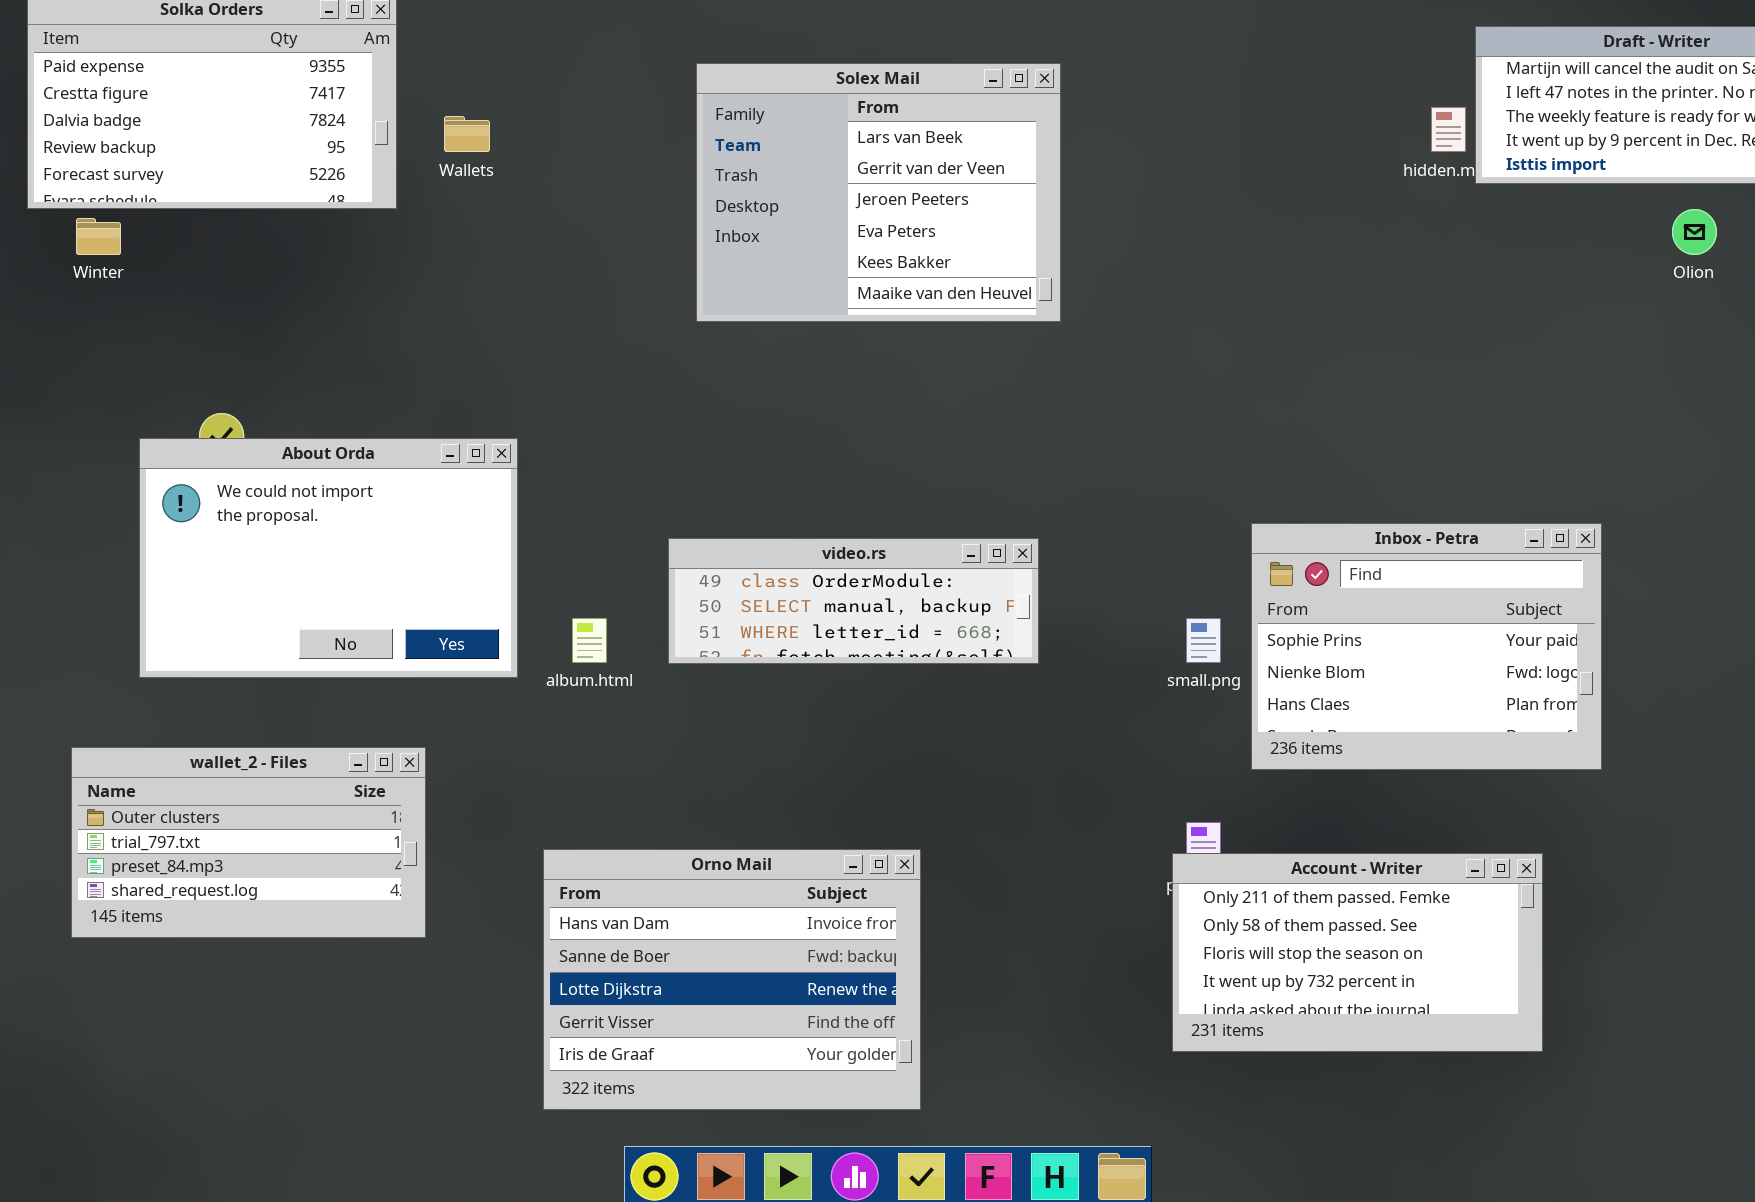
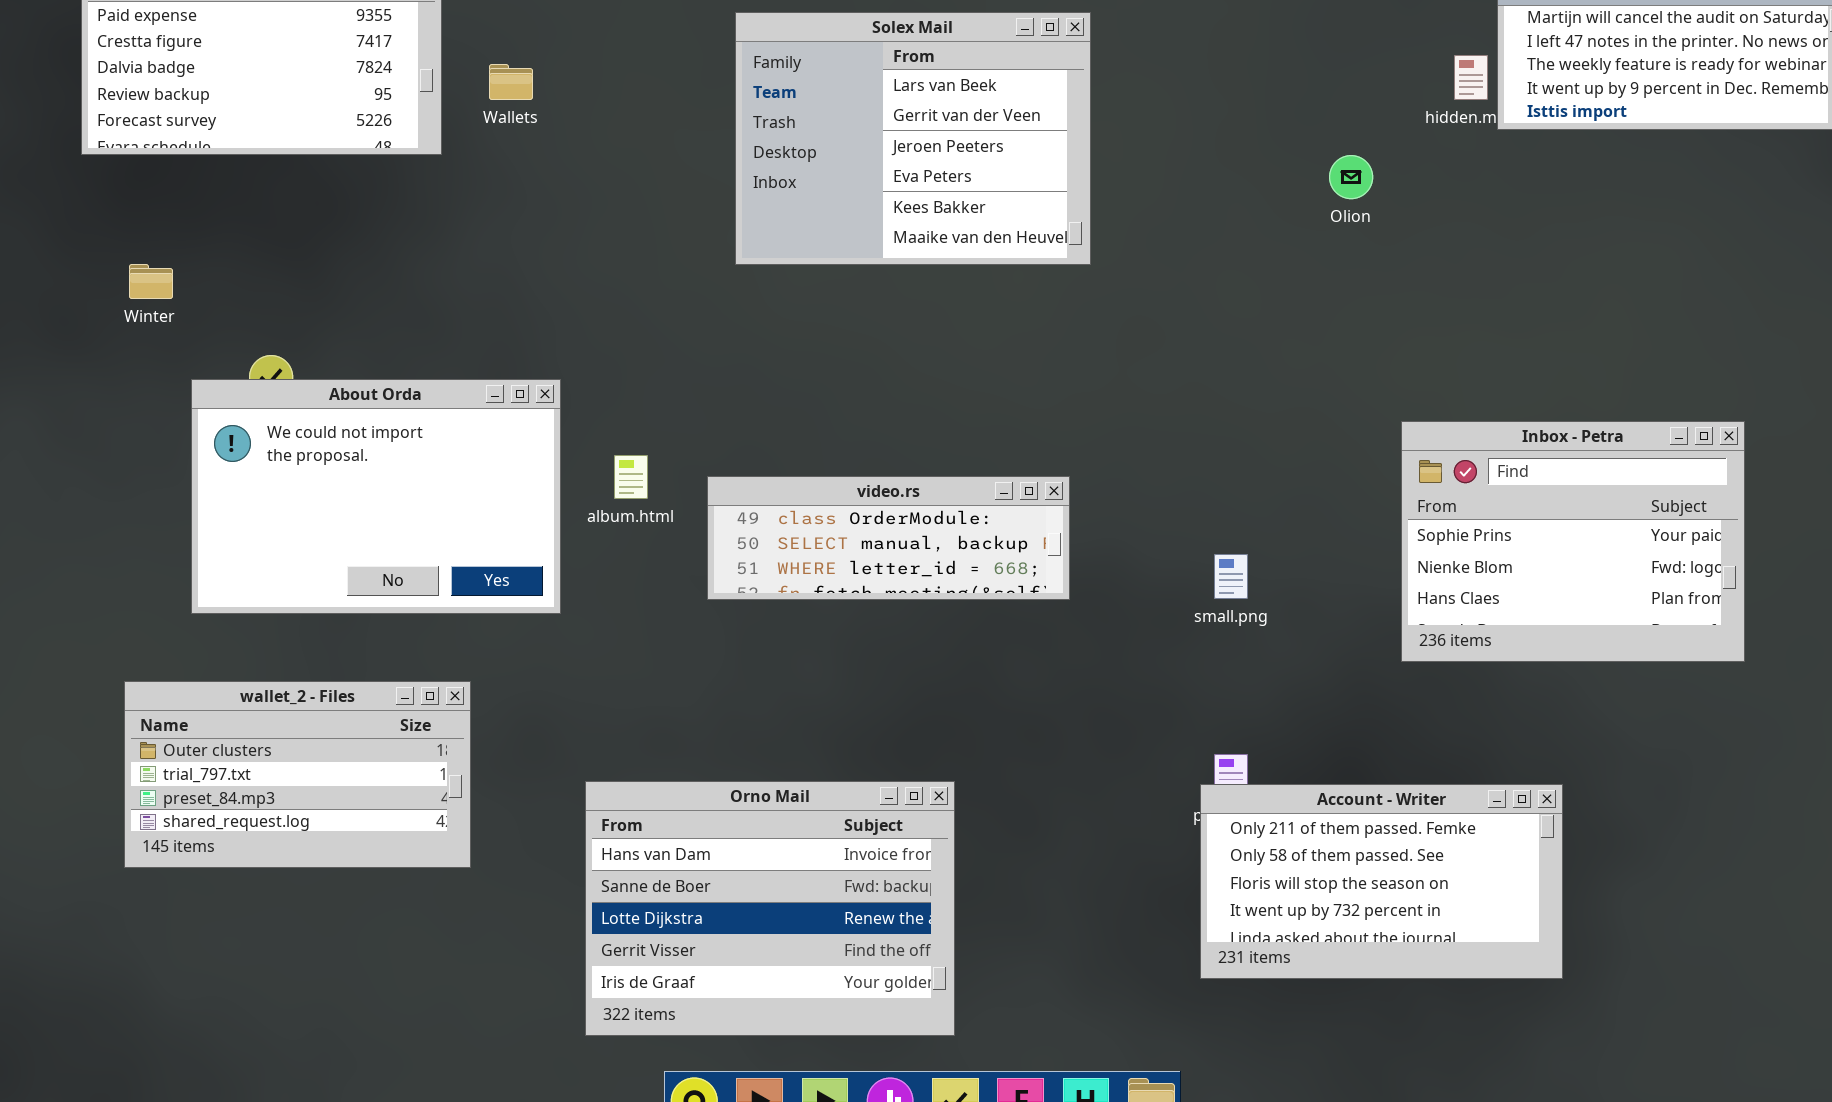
Olion: [1672,209,1717,255] -> [1329,155,1373,199], moved
Winter: [76,218,121,255] -> [129,264,173,299], moved
Inbox - Petra: [1251,523,1602,770] -> [1401,421,1745,662], moved
album.html: [572,618,607,663] -> [614,455,648,499], moved

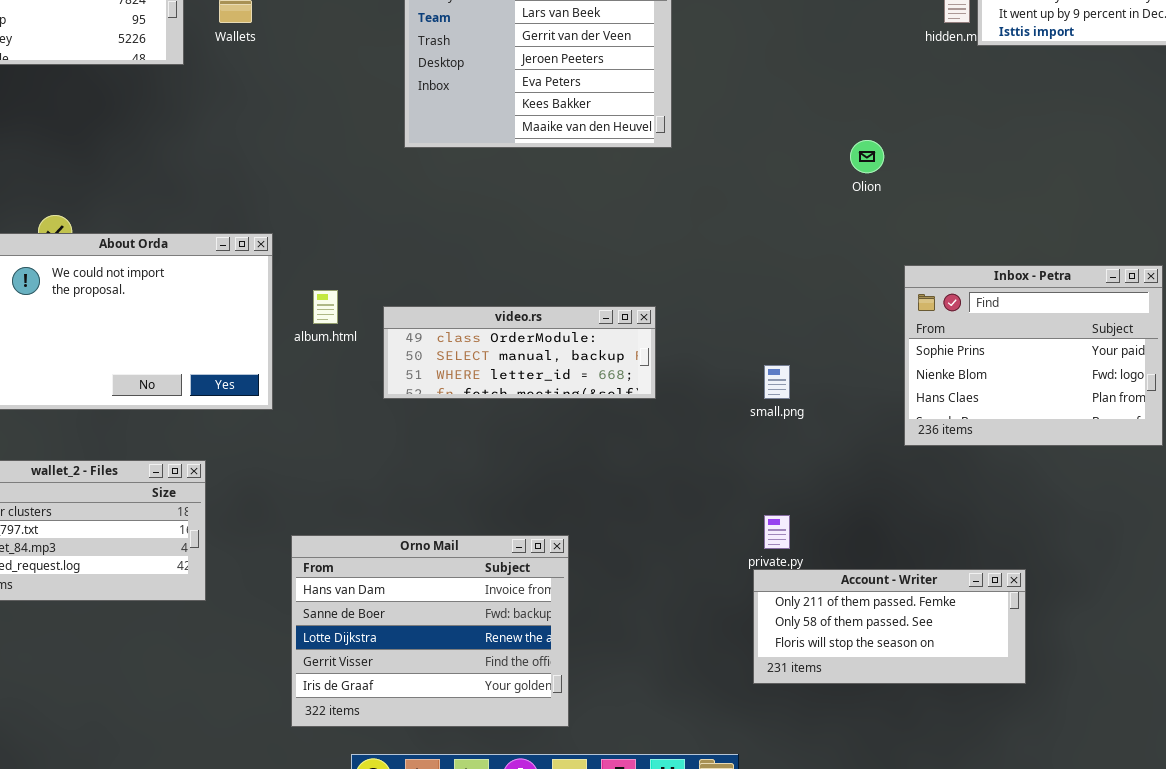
Olion: [1329,155,1373,199] -> [850,140,884,173], moved
Account - Writer: [1200,784,1563,979] -> [753,569,1026,684], resized

